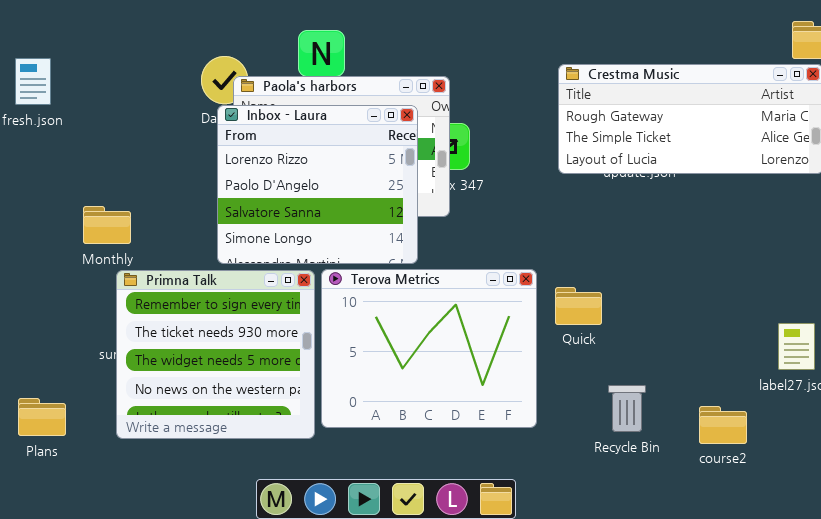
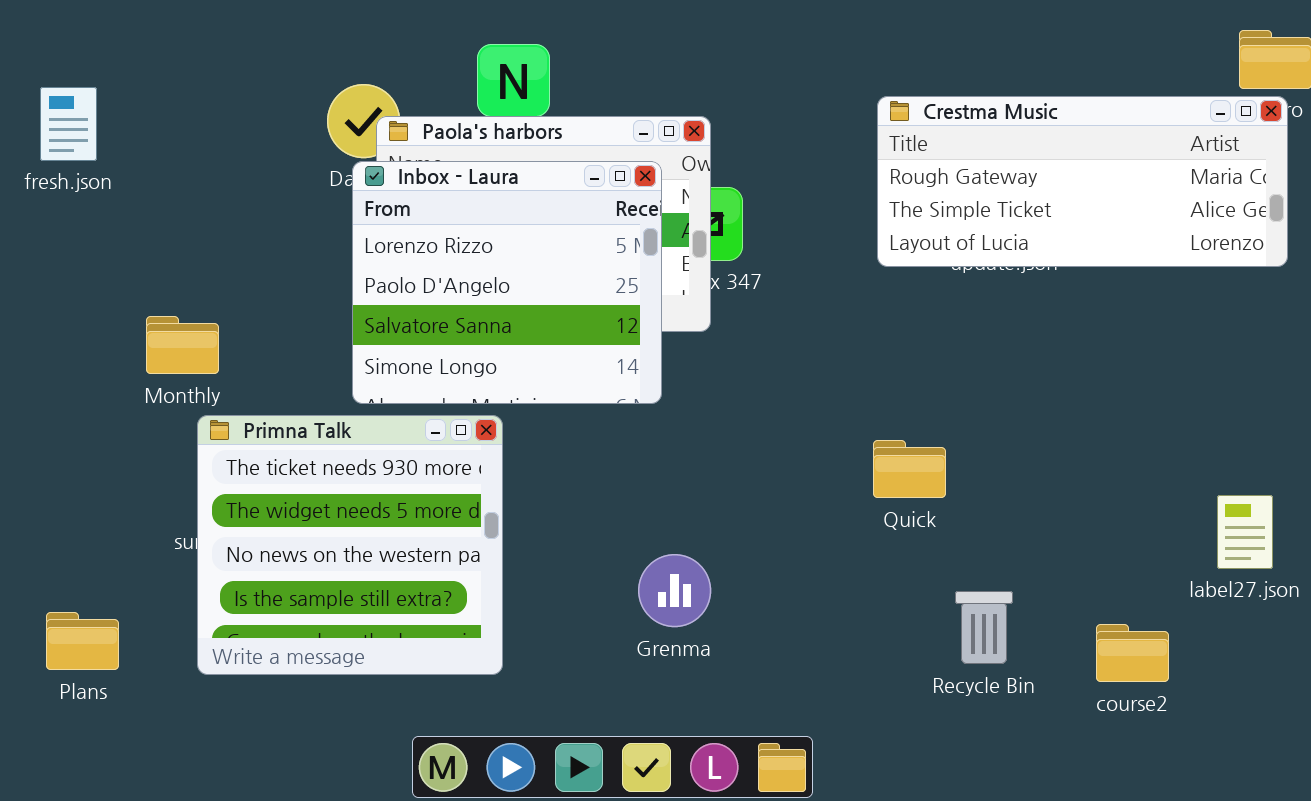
Terova Metrics: [321,269,537,428] -> none, closed
Primna Talk: [116,270,315,439] -> [197,415,503,675], scrolled down 1 row

